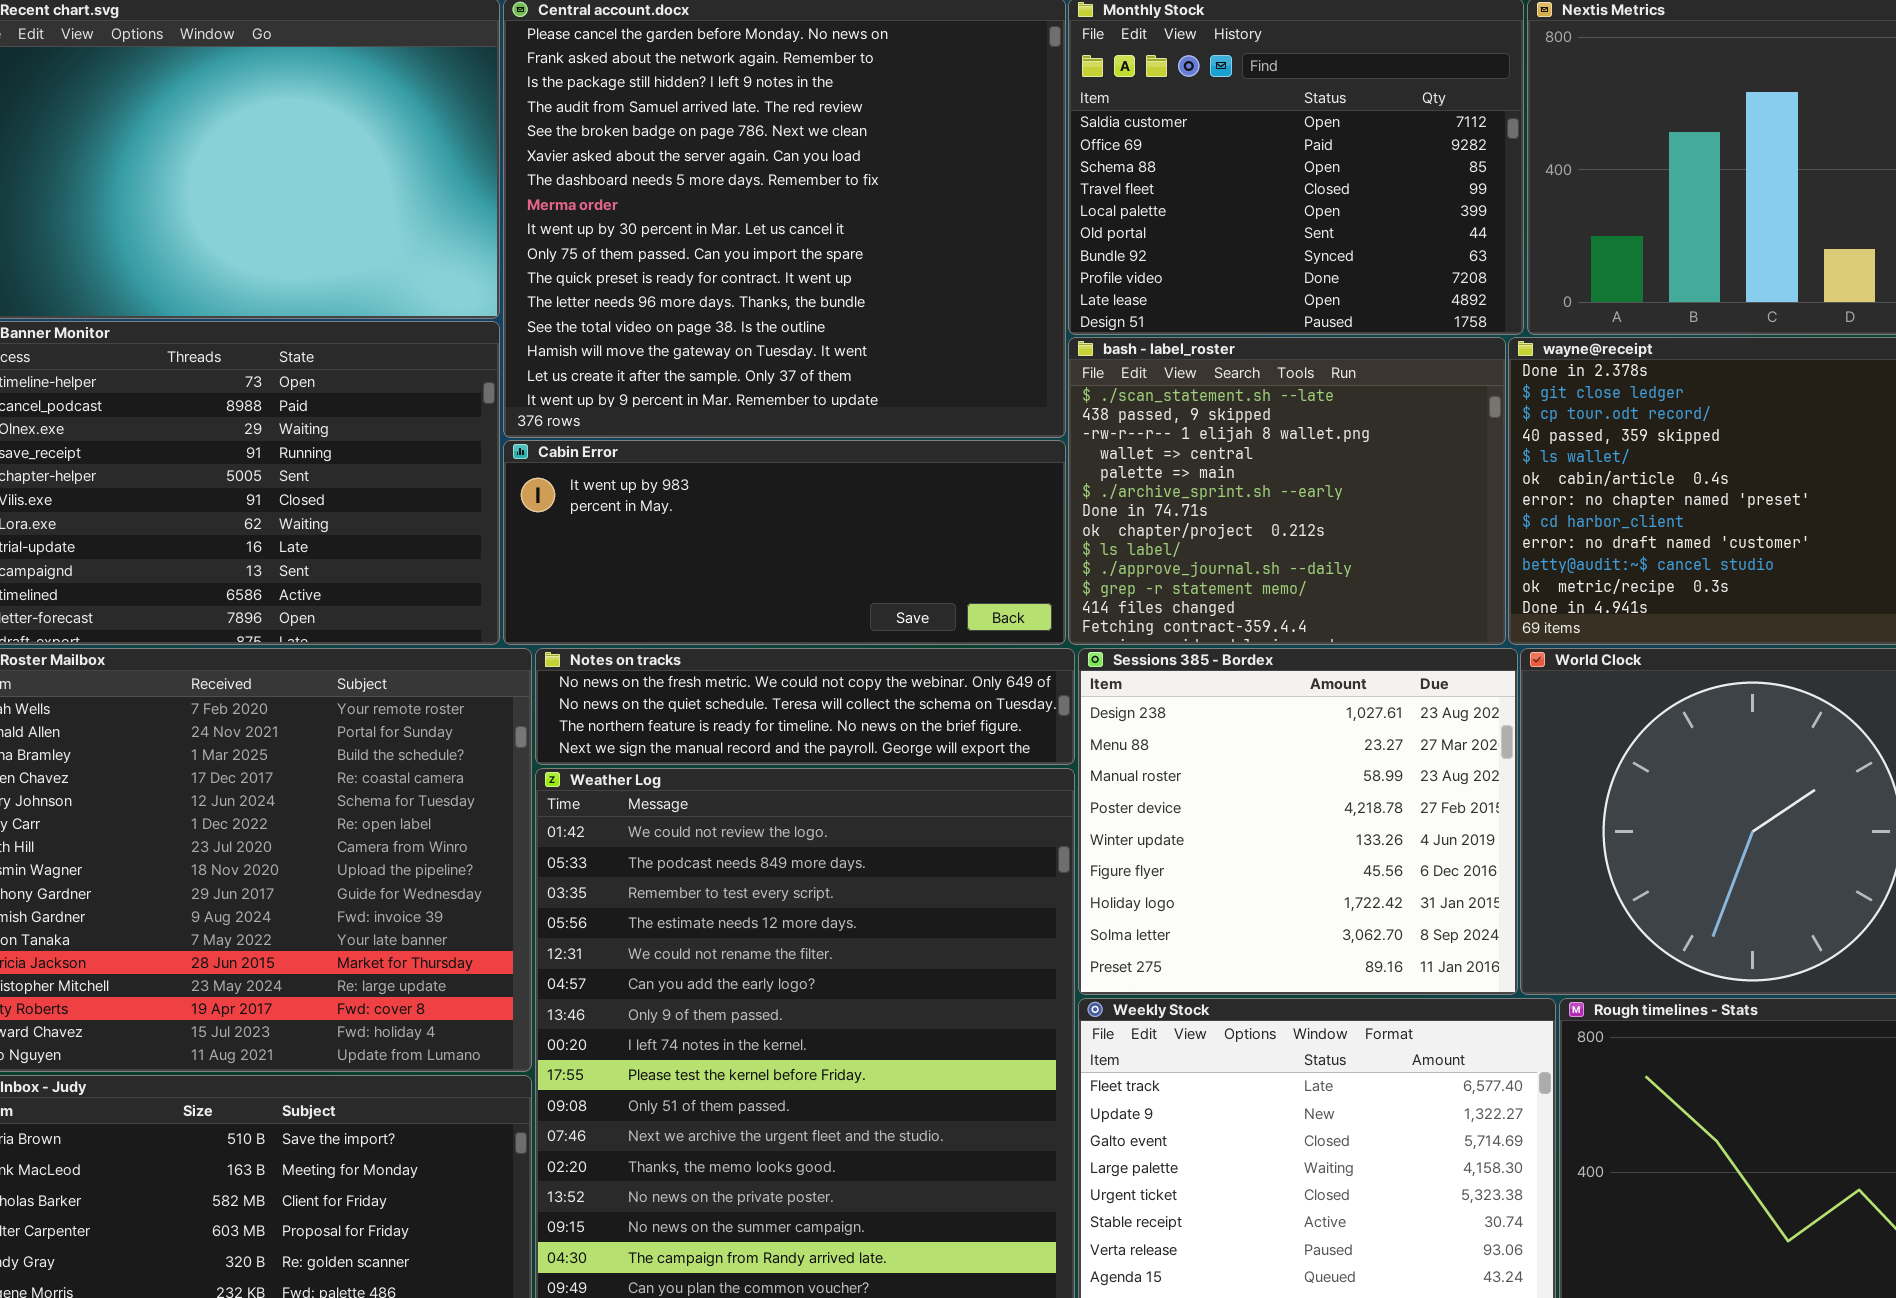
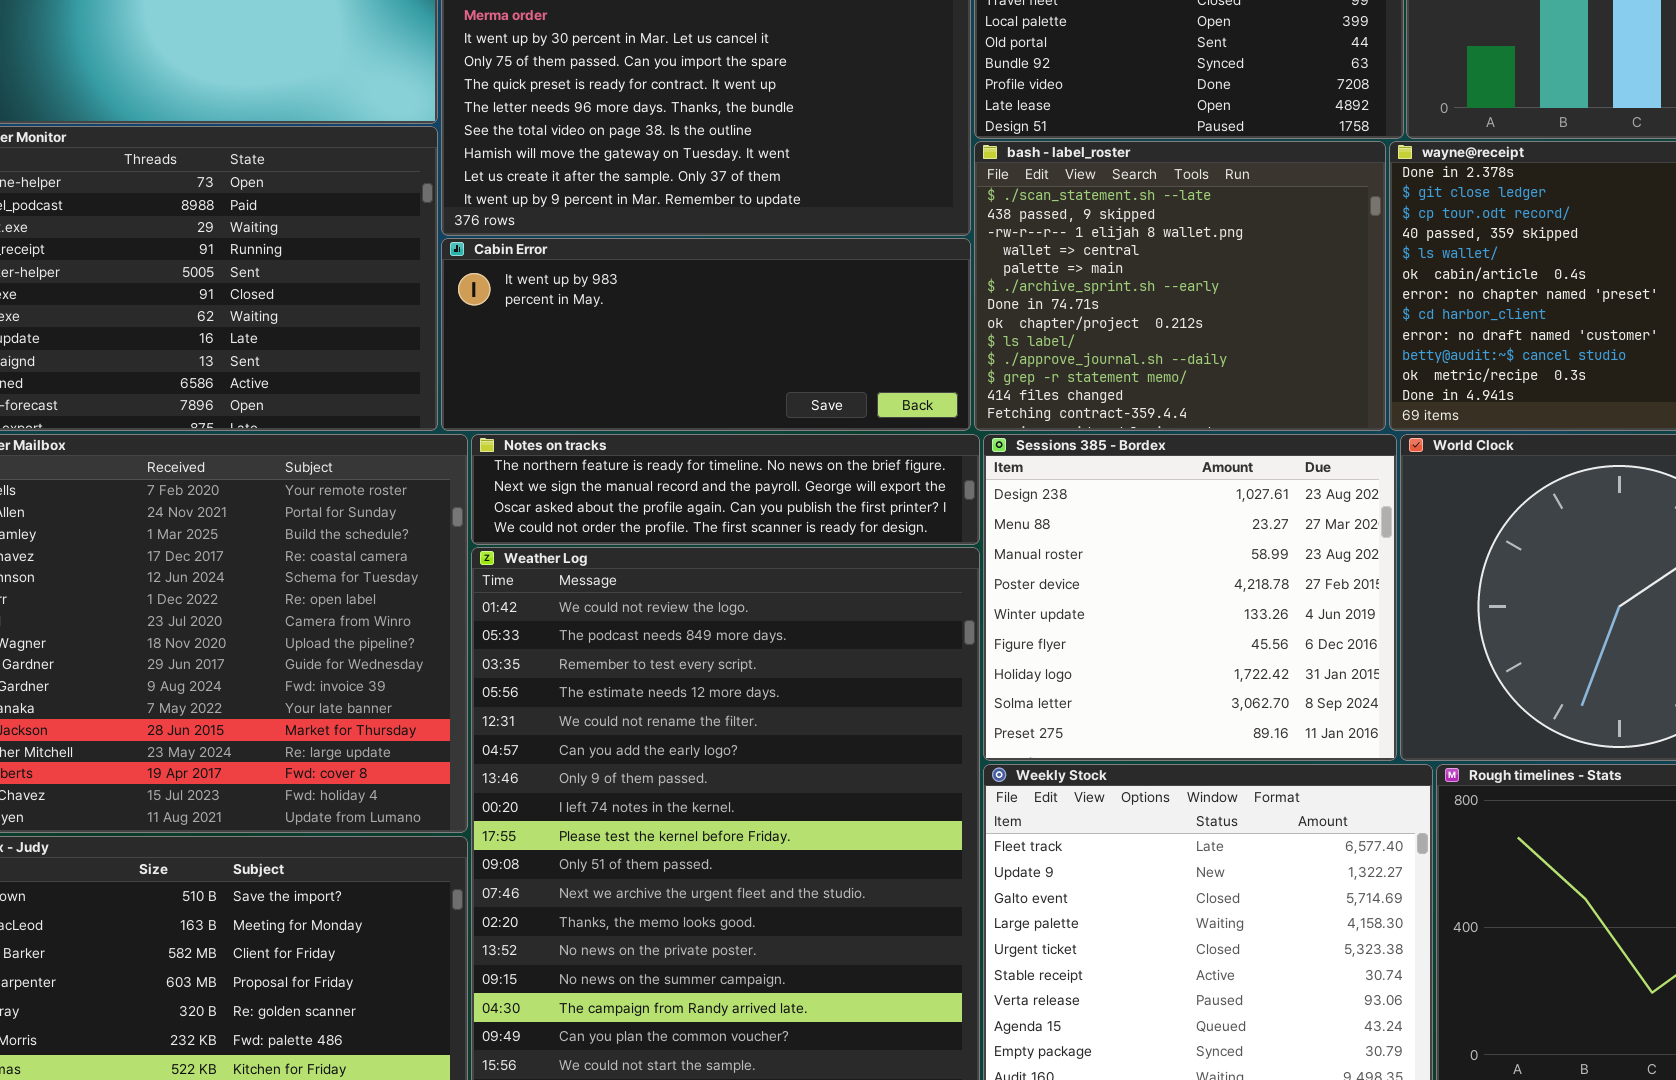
Notes on tracks: [535,648,1075,765] -> [471,434,980,545], scrolled down 2 rows

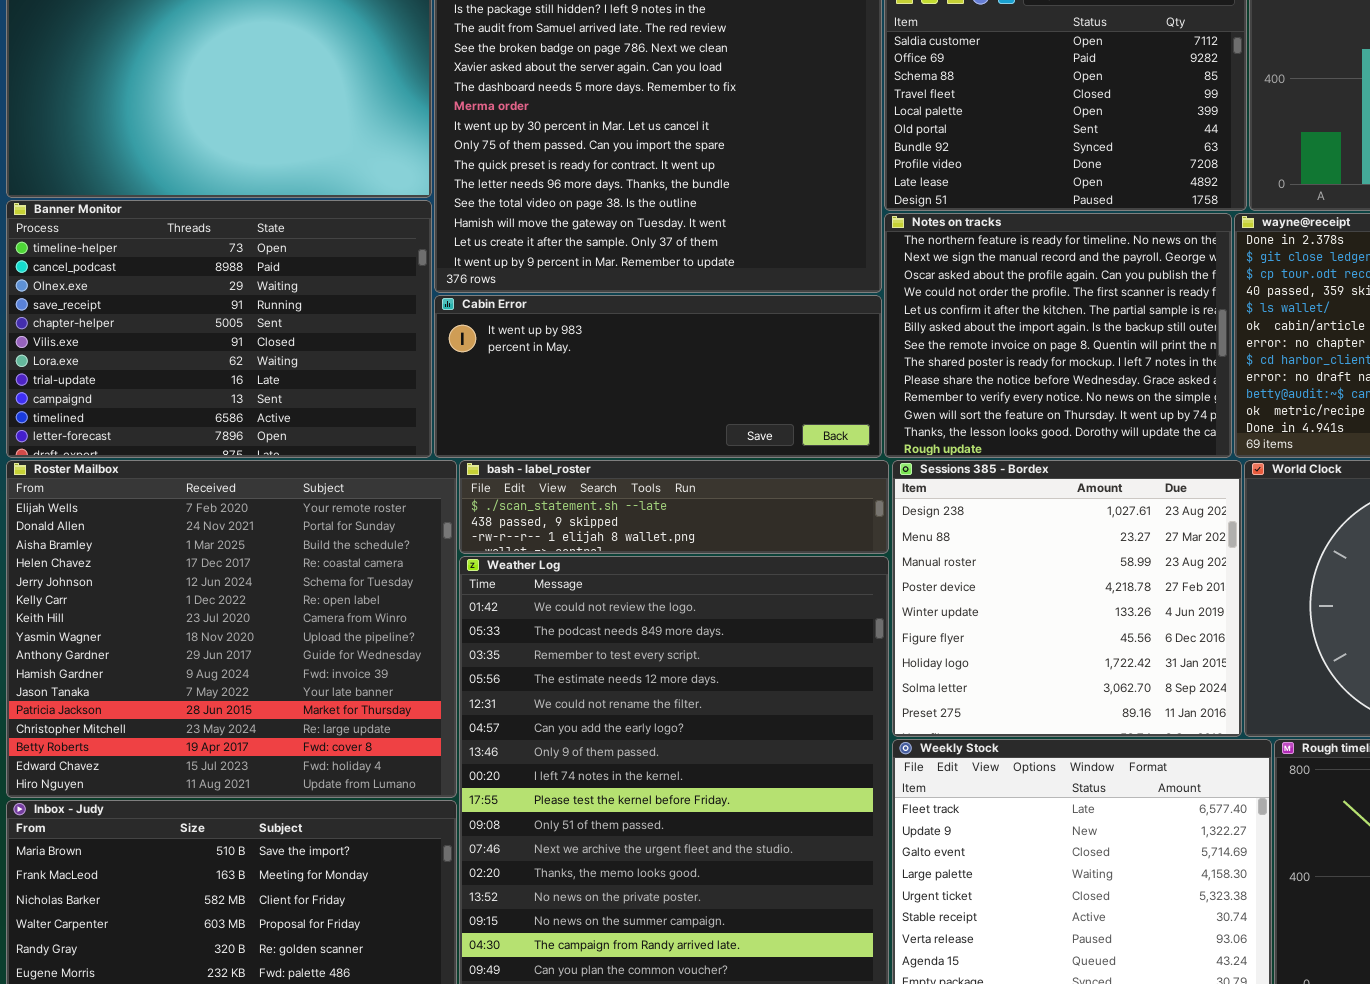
bash - label_roster: [974,141,1386,431] -> [459,460,889,554], moved, resized
Notes on tracks: [471,434,980,545] -> [884,213,1232,458], moved, resized

